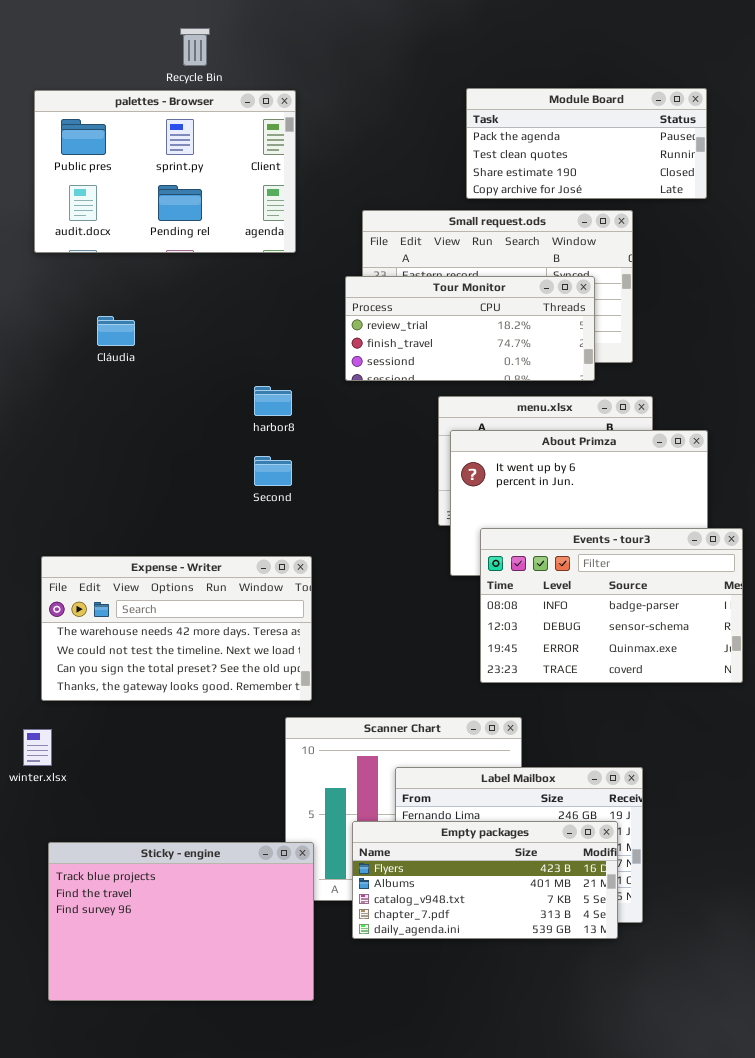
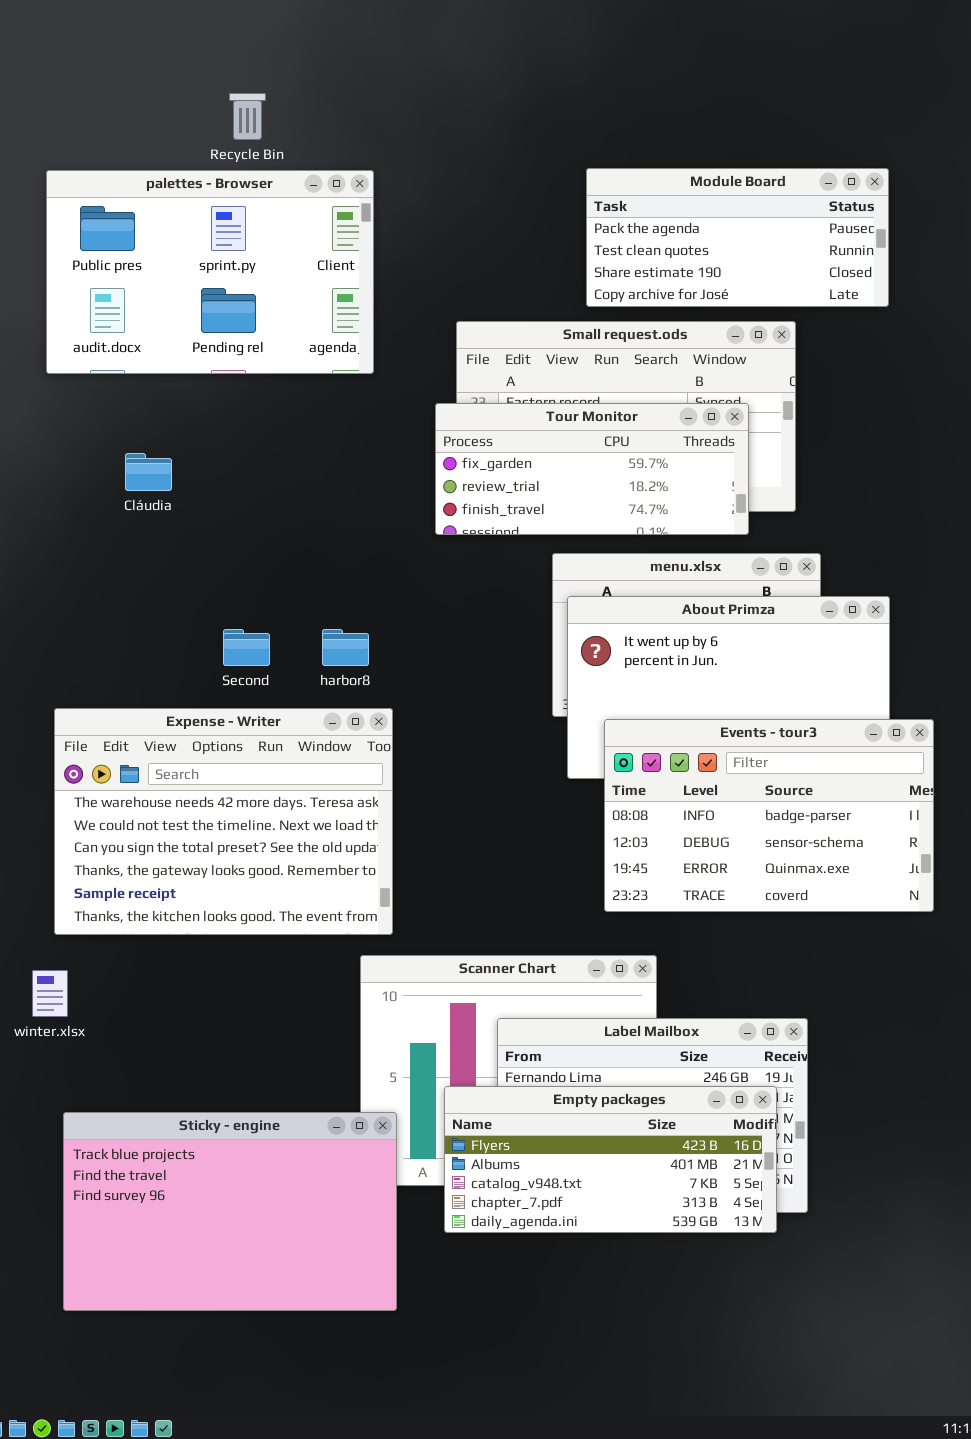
Tour Monitor: [345,276,595,381] -> [435,403,749,535], scrolled up 1 row
harbor8: [254,386,292,416] -> [322,629,369,666], moved
Second: [254,456,292,486] -> [223,629,270,666], moved
Expense - Writer: [41,556,312,701] -> [54,708,393,935], resized

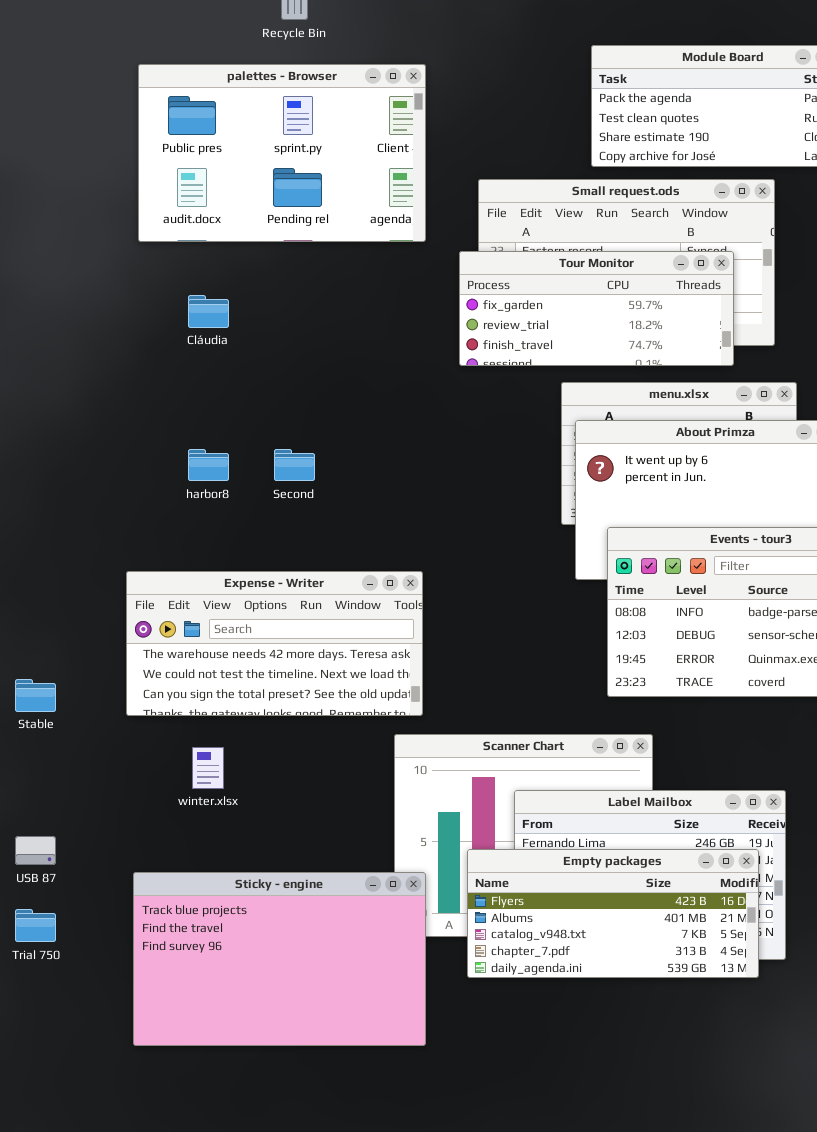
palettes - Browser: [46,170,374,374] -> [138,64,426,242], moved
harbor8: [322,629,369,666] -> [188,449,229,481], moved
Expense - Writer: [54,708,393,935] -> [126,571,423,716], resized
winter.xlsx: [32,970,68,1017] -> [192,747,224,789], moved

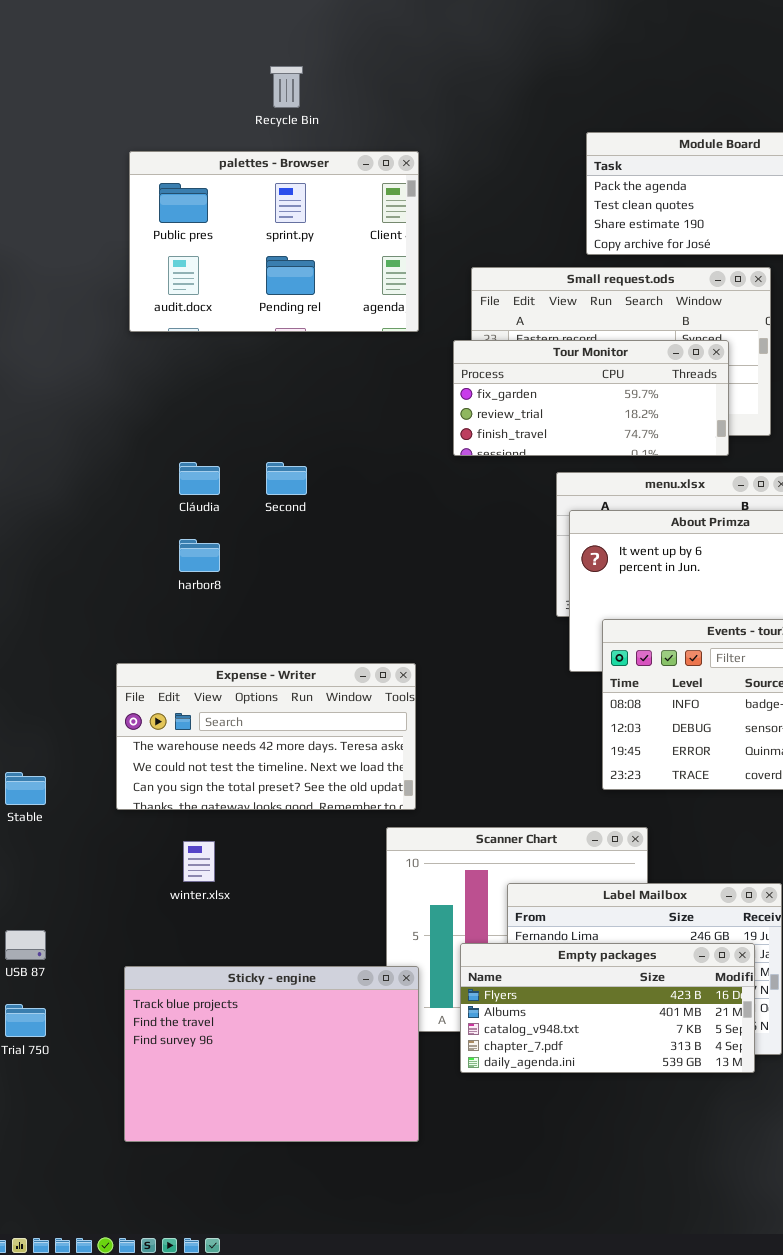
Cláudia: [188,295,229,328] -> [179,462,220,495], moved
Second: [274,449,315,481] -> [266,462,307,495], moved

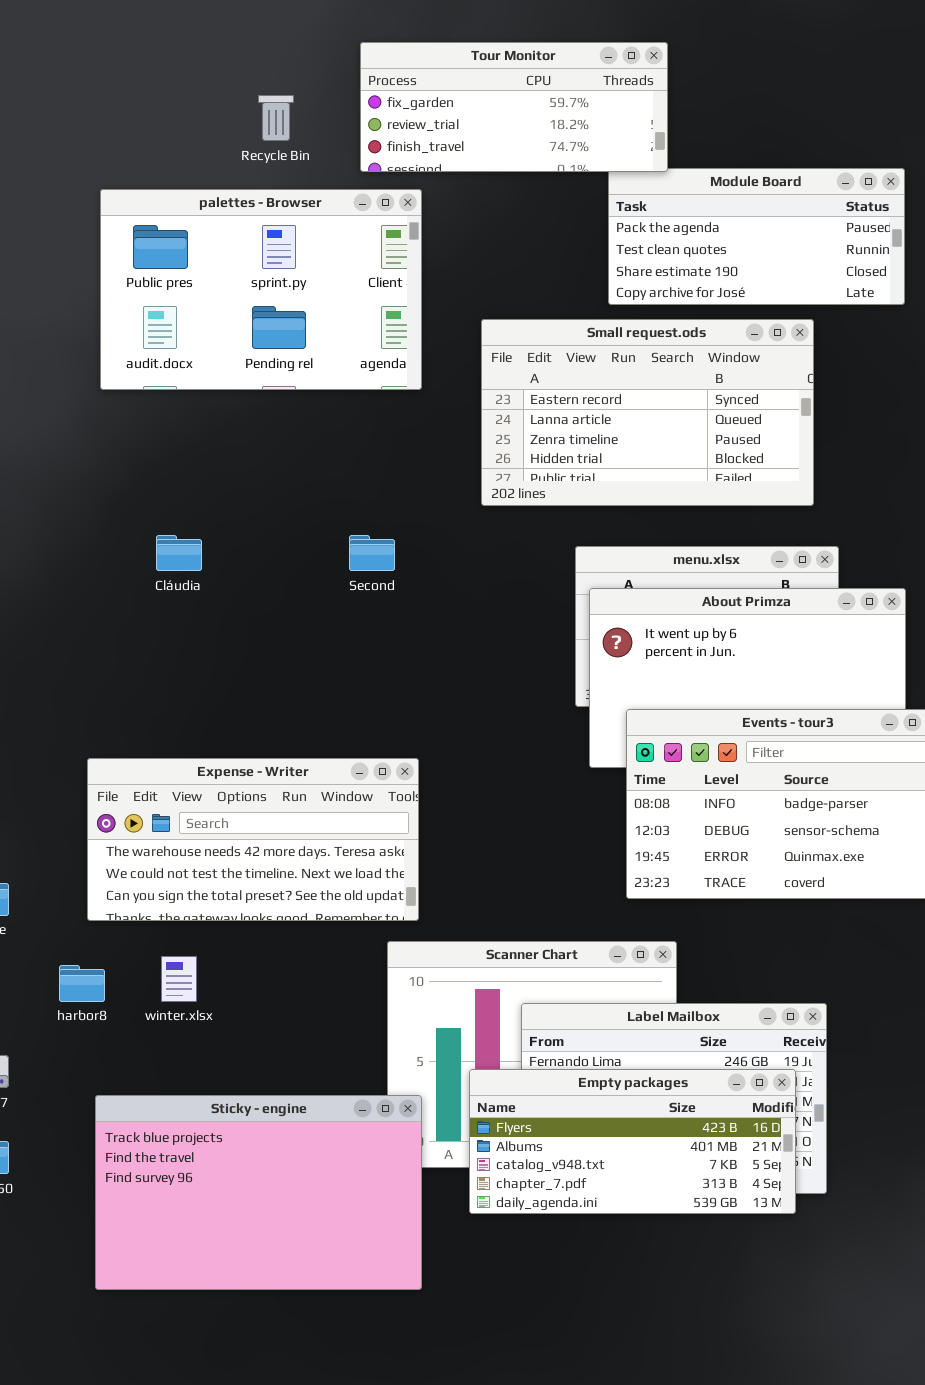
Tour Monitor: [453,340,729,456] -> [360,42,668,172], moved
Second: [266,462,307,495] -> [349,535,395,571], moved
harbor8: [179,539,220,572] -> [59,965,105,1002], moved

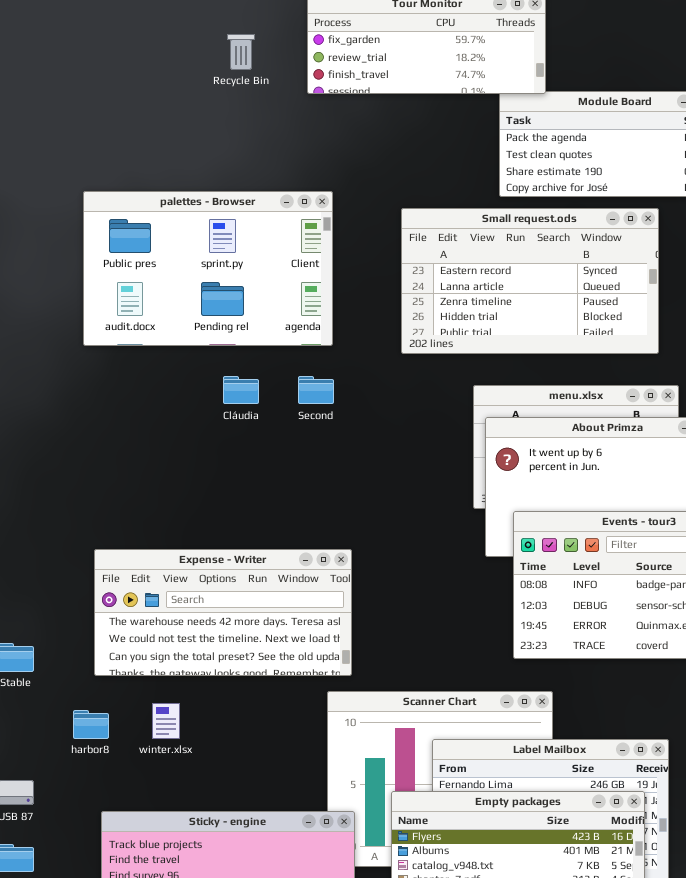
palettes - Browser: [100,189,422,390] -> [83,191,333,346], moved
Cláudia: [156,535,202,571] -> [223,376,259,404], moved

